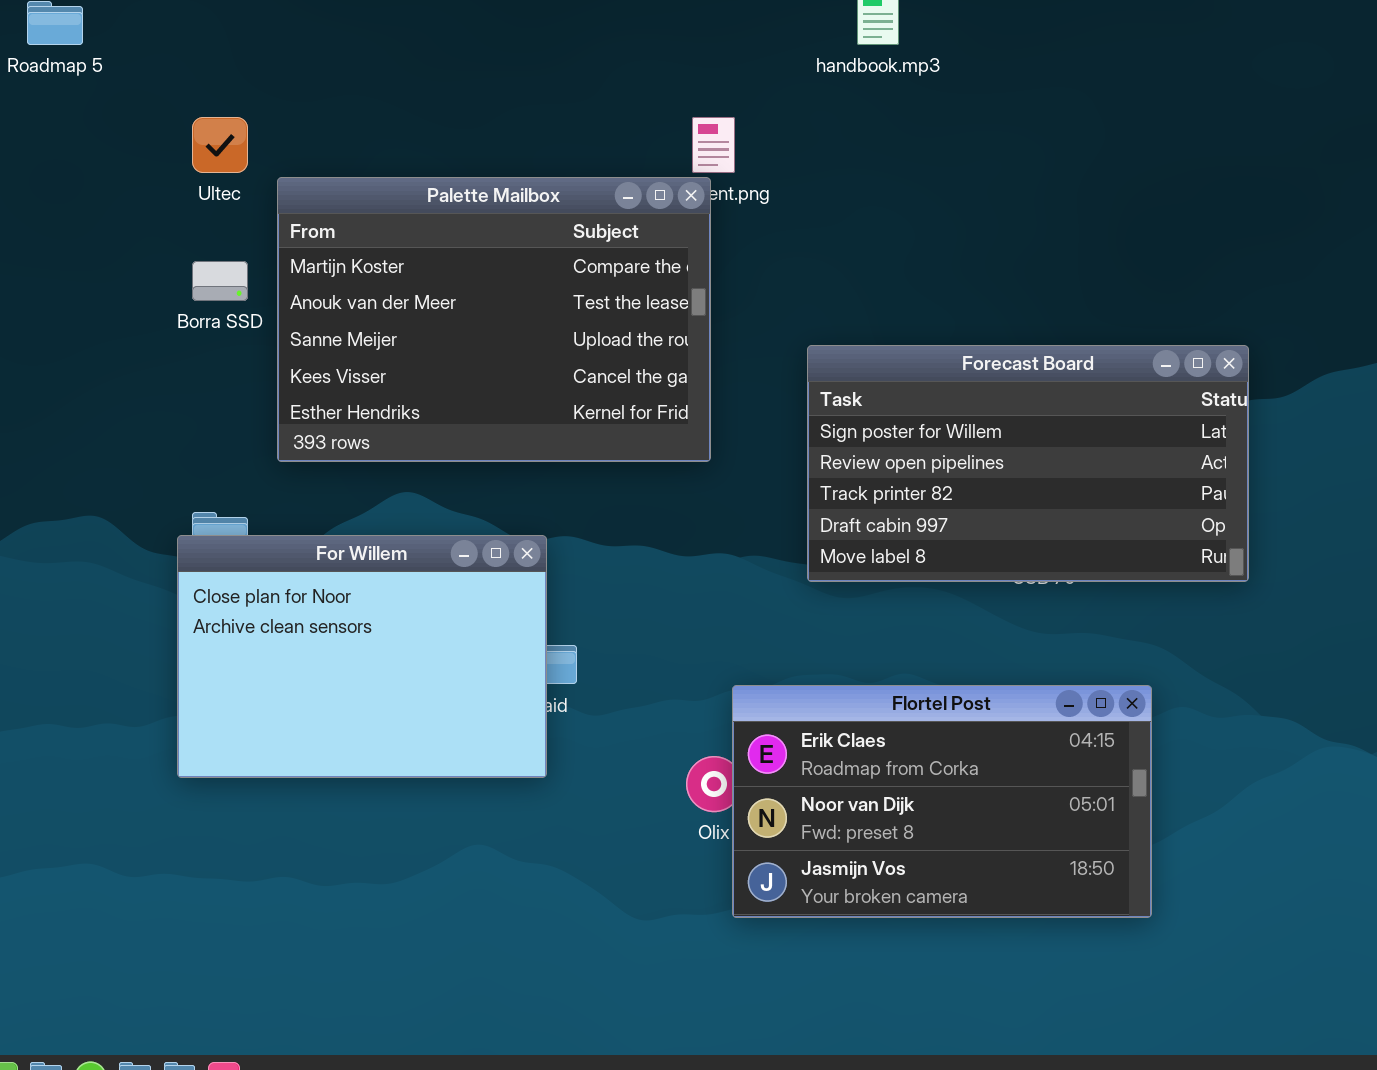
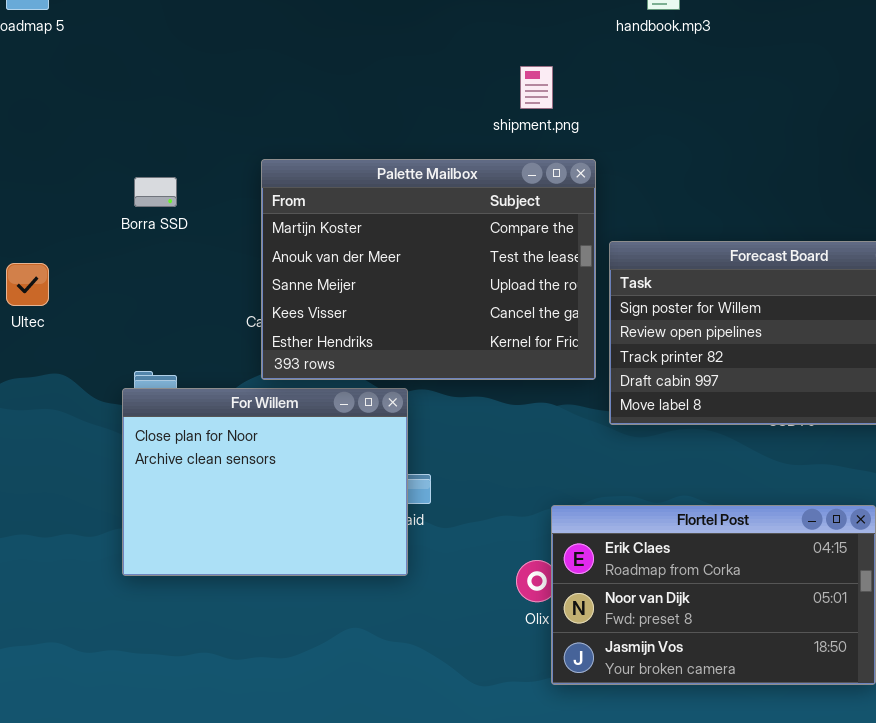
Ultec: [192,117,248,173] -> [6,263,49,306], moved
Palette Mailbox: [277,177,711,462] -> [261,159,596,380], moved

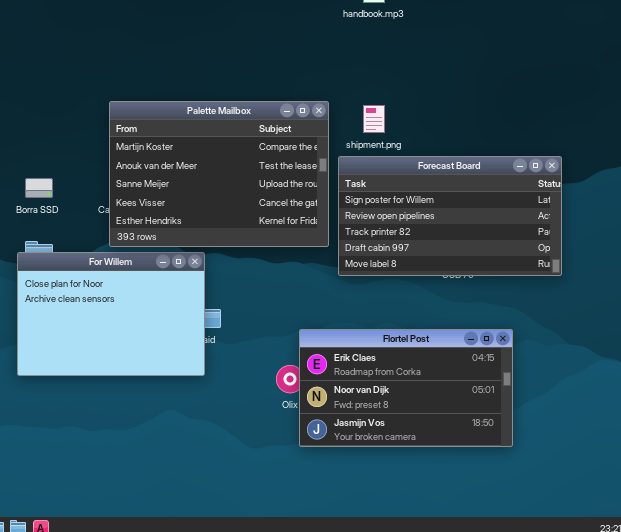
shipment.png: [520,66,553,109] -> [363,105,385,133], moved
Borra SSD: [134,177,177,207] -> [25,178,53,198], moved

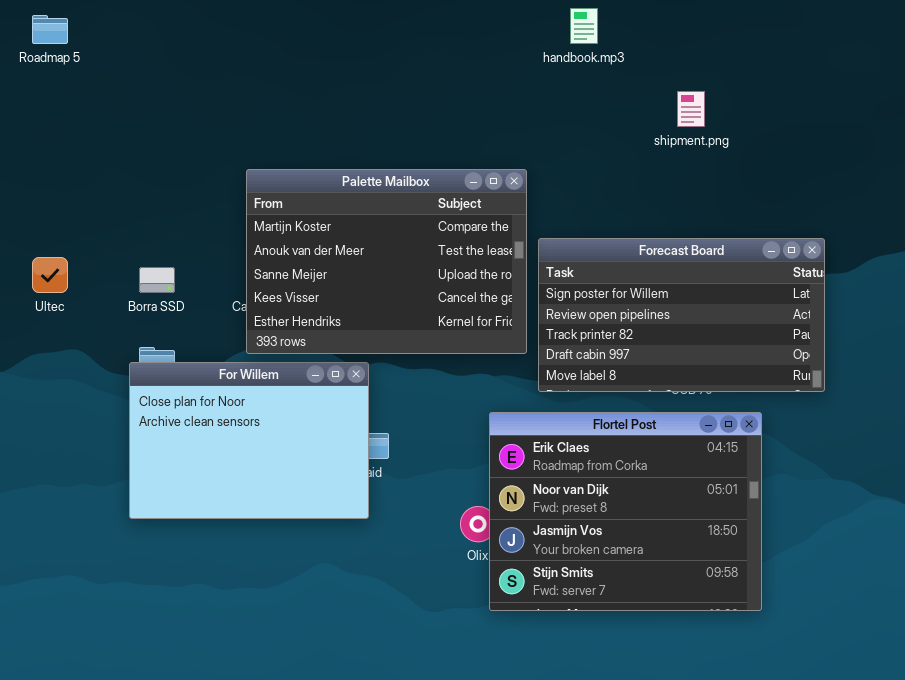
shipment.png: [363,105,385,133] -> [677,91,705,127], moved
Flortel Post: [299,329,513,447] -> [489,412,762,611], resized

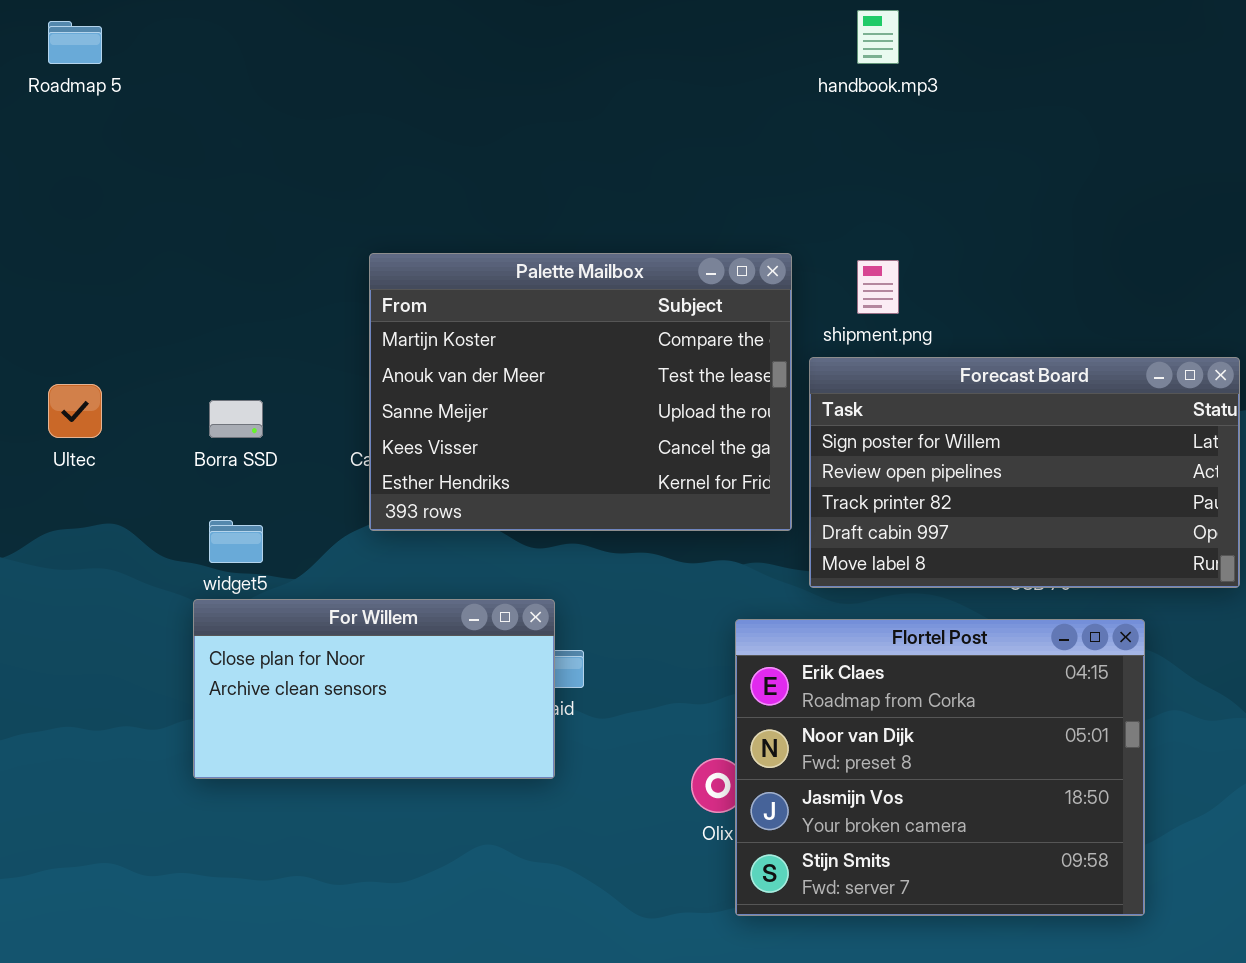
shipment.png: [677,91,705,127] -> [857,260,899,314], moved
For Willem: [129,362,369,519] -> [193,599,555,779], resized

